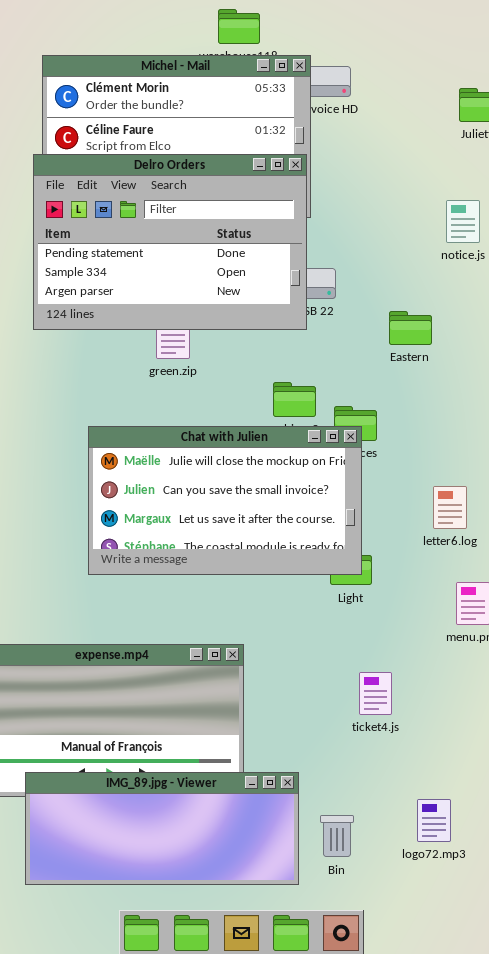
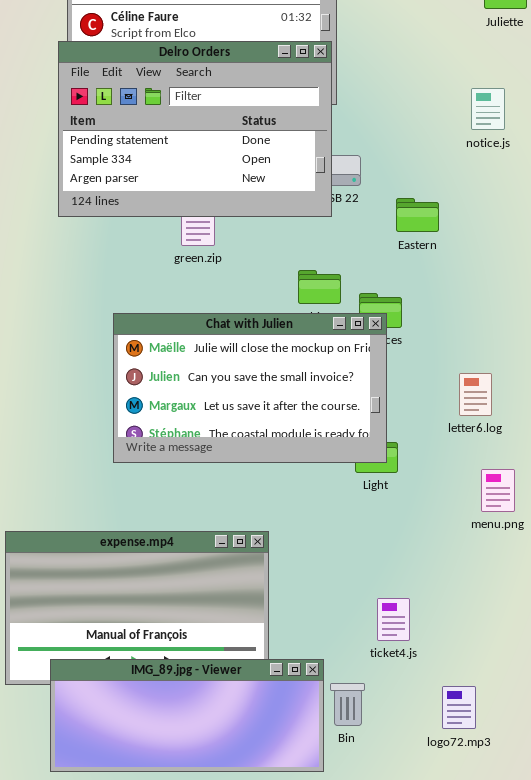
Eastern: [389,311,432,345] -> [396,198,439,232], moved
ticket4.js: [359,672,392,715] -> [377,598,410,641], moved
Bin: [320,815,354,857] -> [330,683,365,726], moved

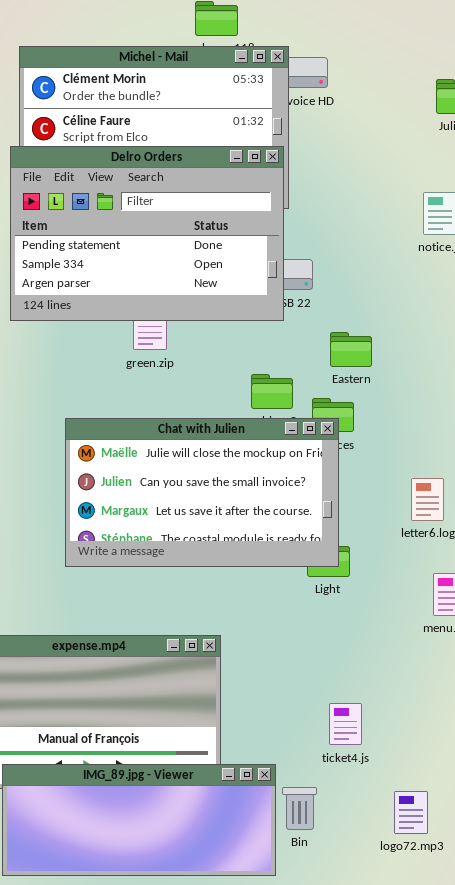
Eastern: [396,198,439,232] -> [330,332,372,367], moved

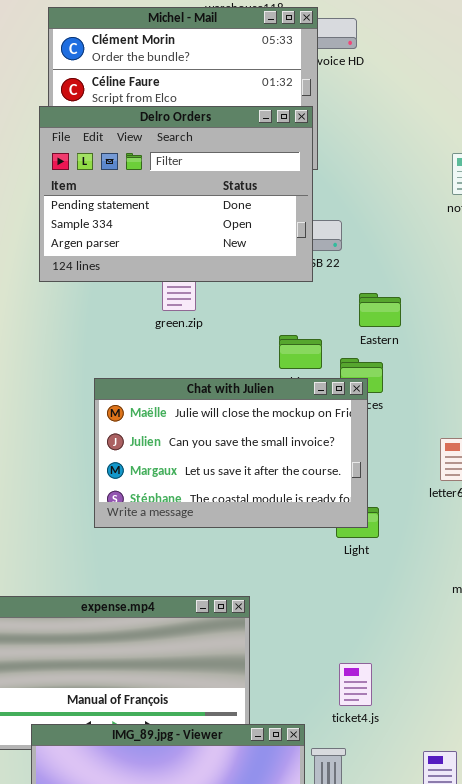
ticket4.js: [329,703,362,745] -> [339,663,372,706], moved

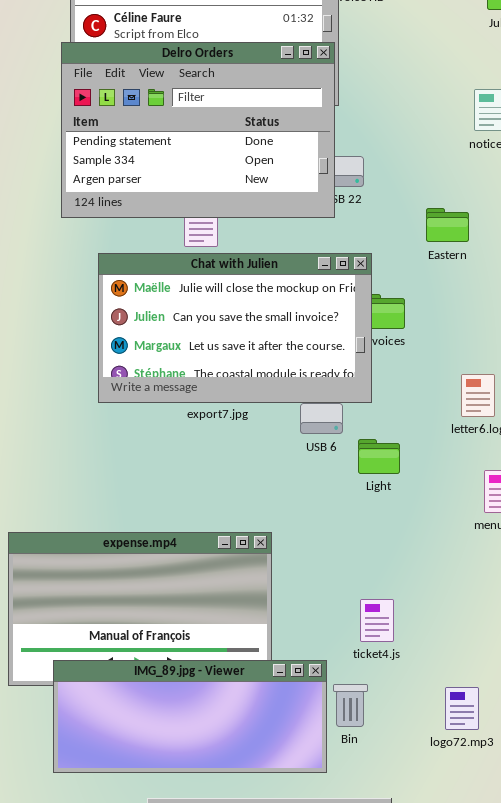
Eastern: [359,293,401,327] -> [426,208,469,242], moved
Chat with Julien: [94,378,368,528] -> [98,253,372,403], moved

